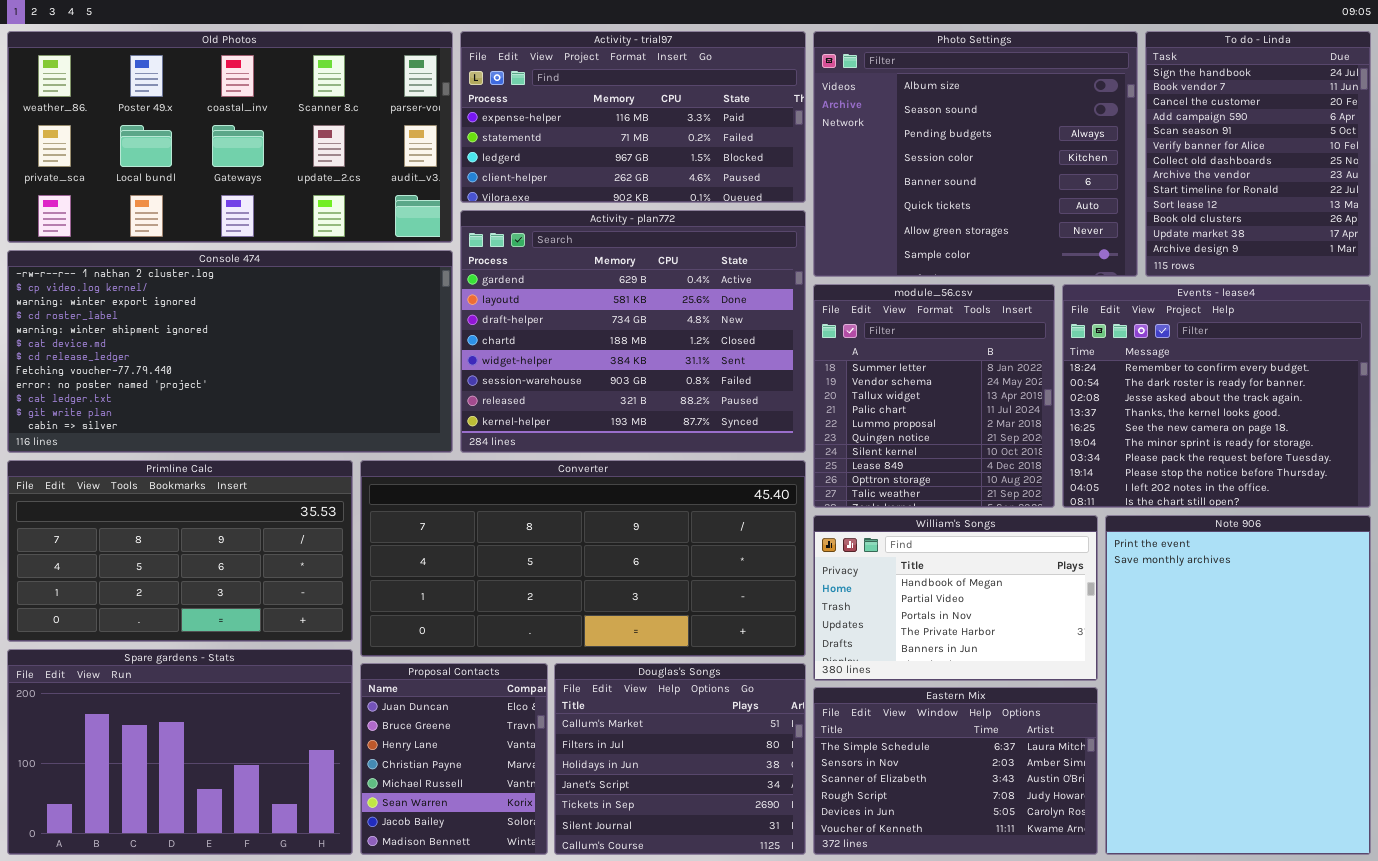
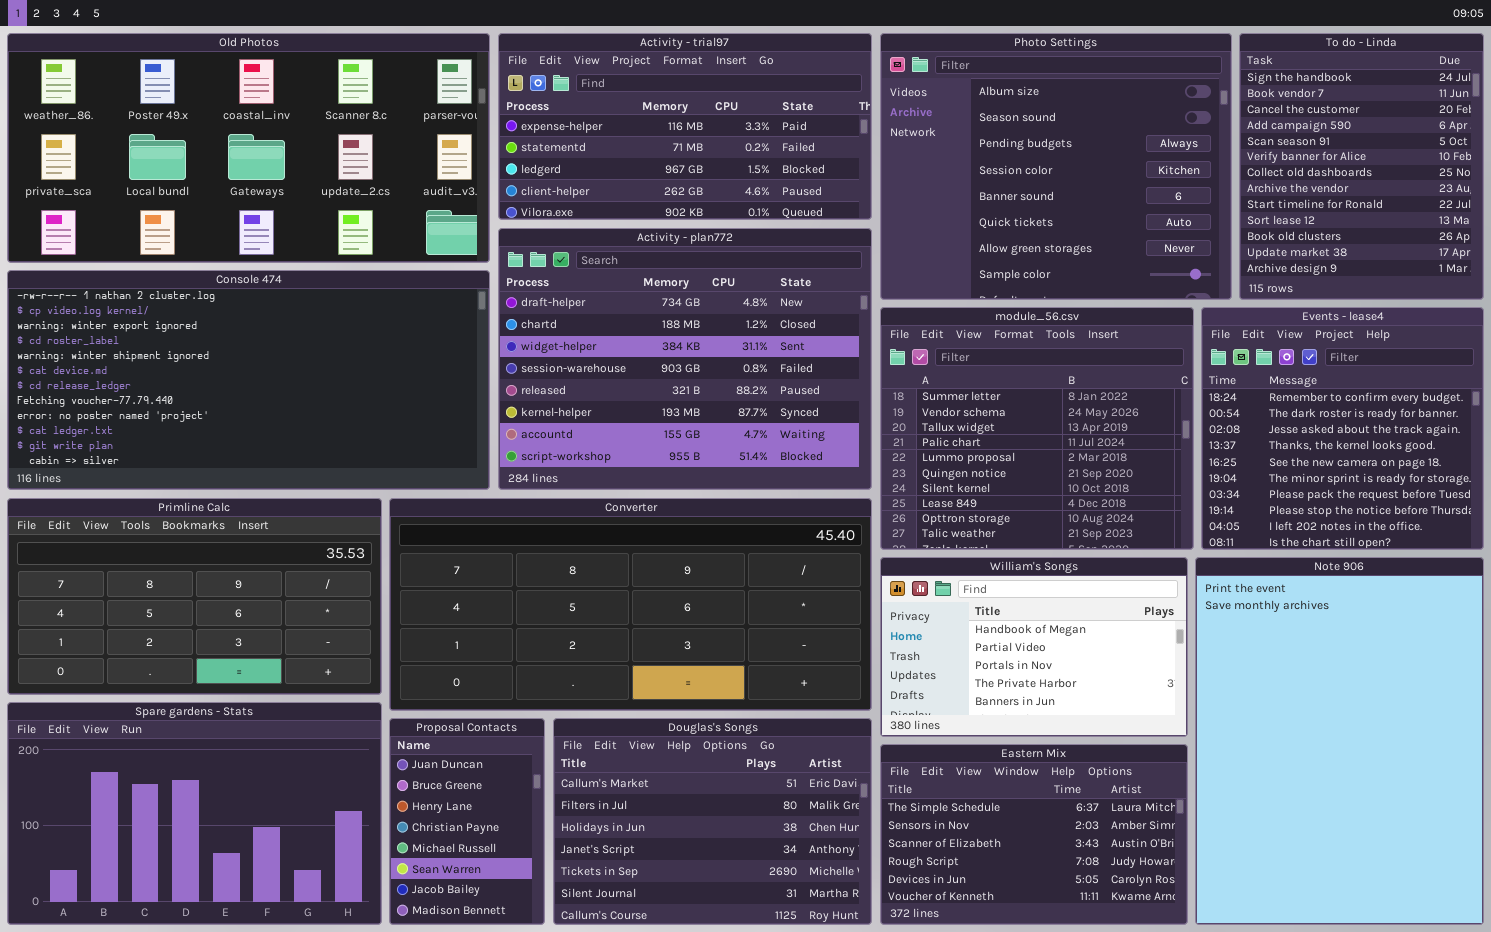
Activity - plan772: [460,210,806,453] -> [498,228,872,490], scrolled down 2 rows
module_56.csv: [813,284,1055,508] -> [880,307,1194,550], resized
Events - lease4: [1062,284,1371,508] -> [1201,307,1484,550], resized
Proposal Contacts: [360,663,548,855] -> [389,718,545,925], resized
Douglas's Songs: [554,663,806,855] -> [553,718,872,925], resized

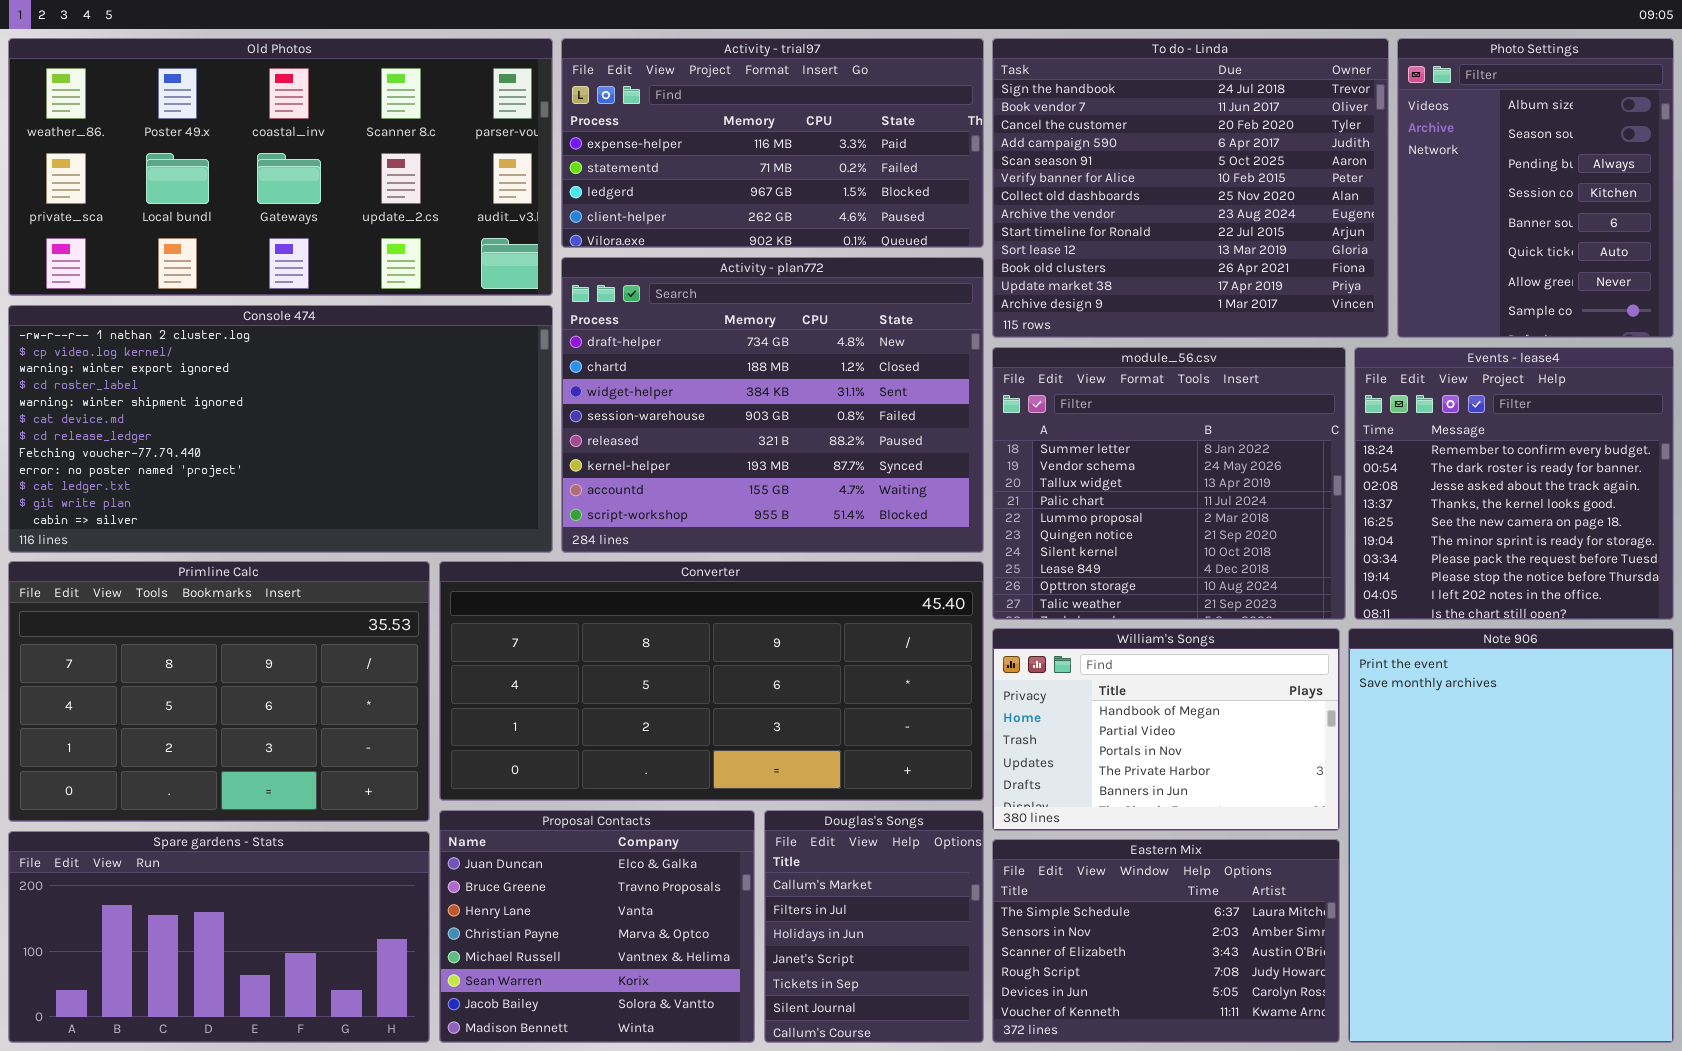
Photo Settings: [880,33,1232,300] -> [1397,38,1674,338], moved, resized
To do - Linda: [1239,33,1484,300] -> [992,38,1389,338], moved, resized
Primline Calc: [7,498,382,695] -> [8,561,430,822], resized
Spare gardens - Stats: [7,702,382,925] -> [8,831,430,1043], resized
Proposal Contacts: [389,718,545,925] -> [439,810,755,1043], resized
Douglas's Songs: [553,718,872,925] -> [764,810,984,1043], resized

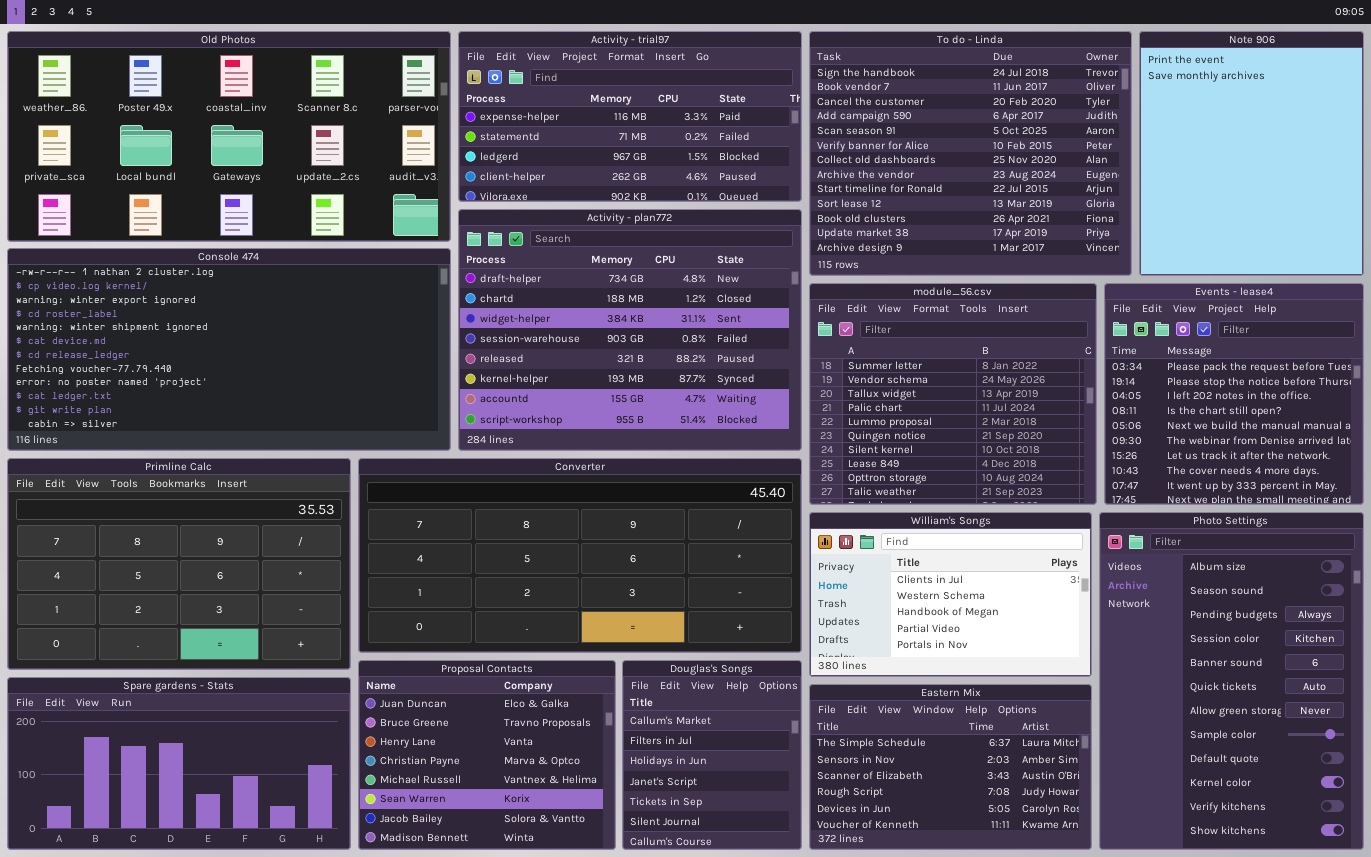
Photo Settings: [1397,38,1674,338] -> [1099,512,1364,850], moved, resized
Events - lease4: [1354,347,1674,620] -> [1104,283,1364,505], scrolled down 6 rows
William's Songs: [992,628,1340,831] -> [809,512,1092,677], scrolled up 2 rows
Note 906: [1348,628,1674,1043] -> [1139,31,1364,276], moved, resized

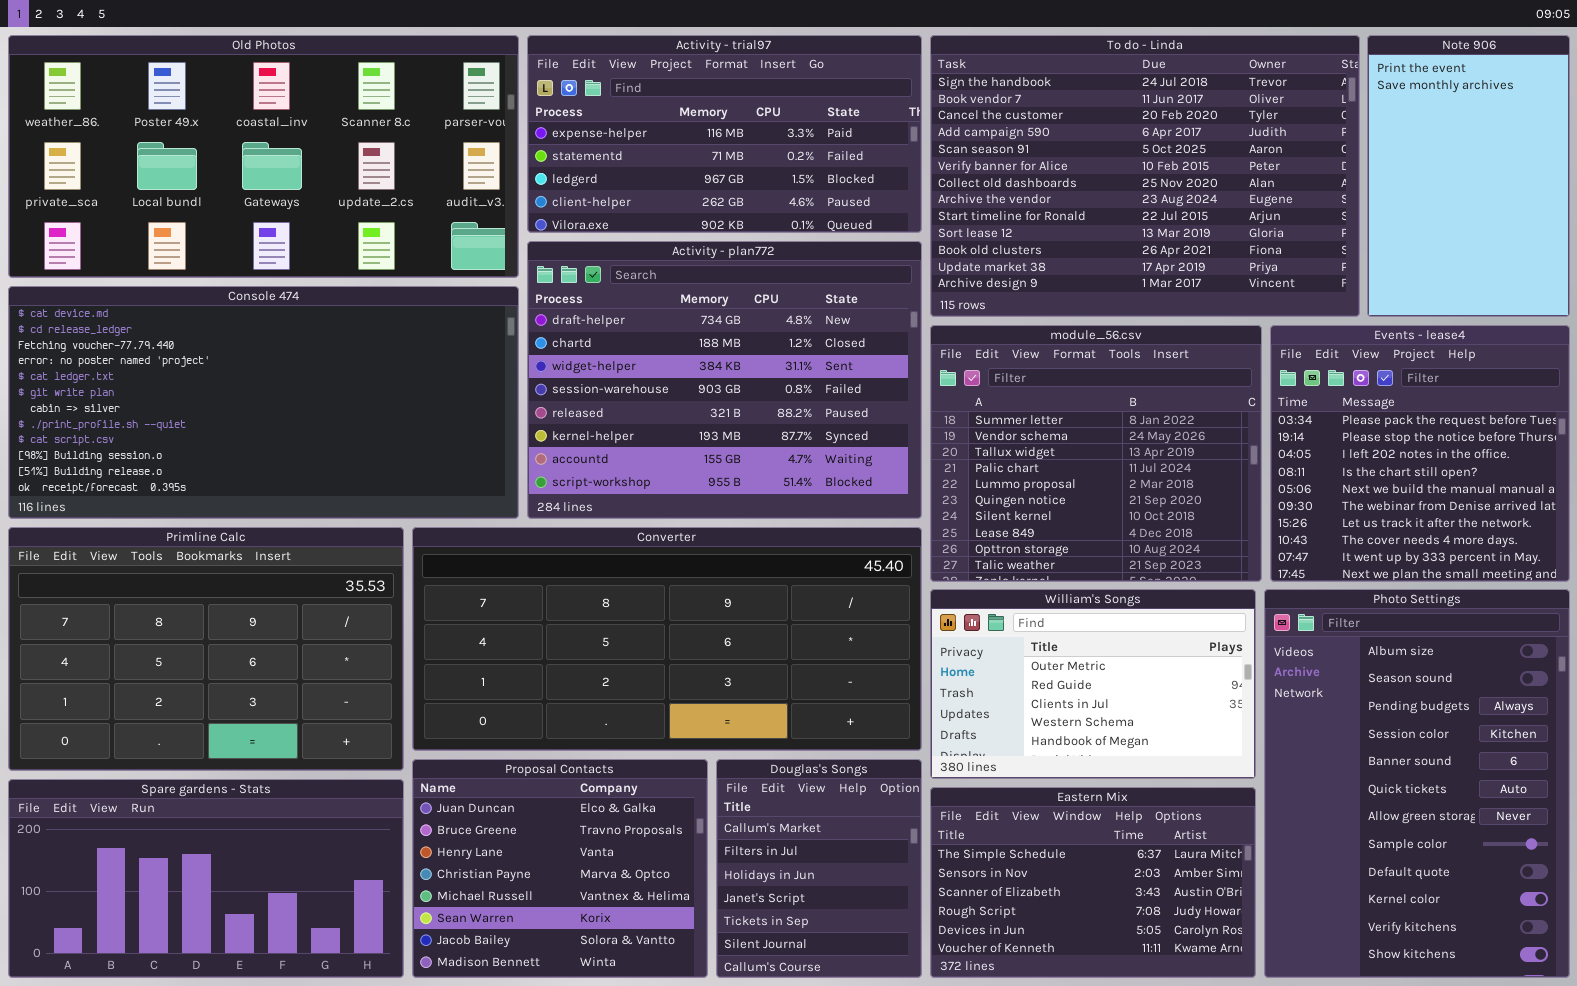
To do - Linda: [809,31,1132,276] -> [930,35,1360,317], resized
Note 906: [1139,31,1364,276] -> [1367,35,1570,317], resized
Console 474: [7,248,451,451] -> [8,286,519,519], scrolled down 5 rows
William's Songs: [809,512,1092,677] -> [930,589,1256,779], scrolled up 2 rows

